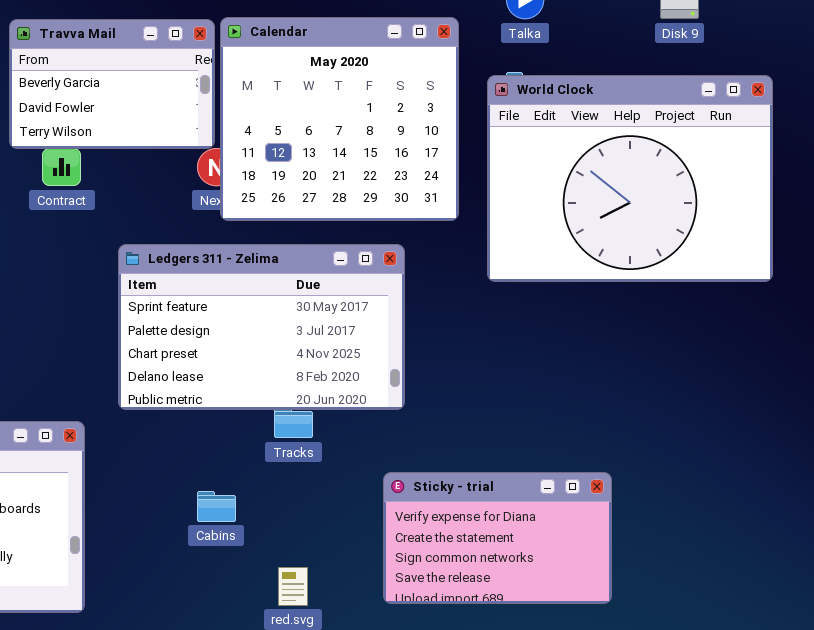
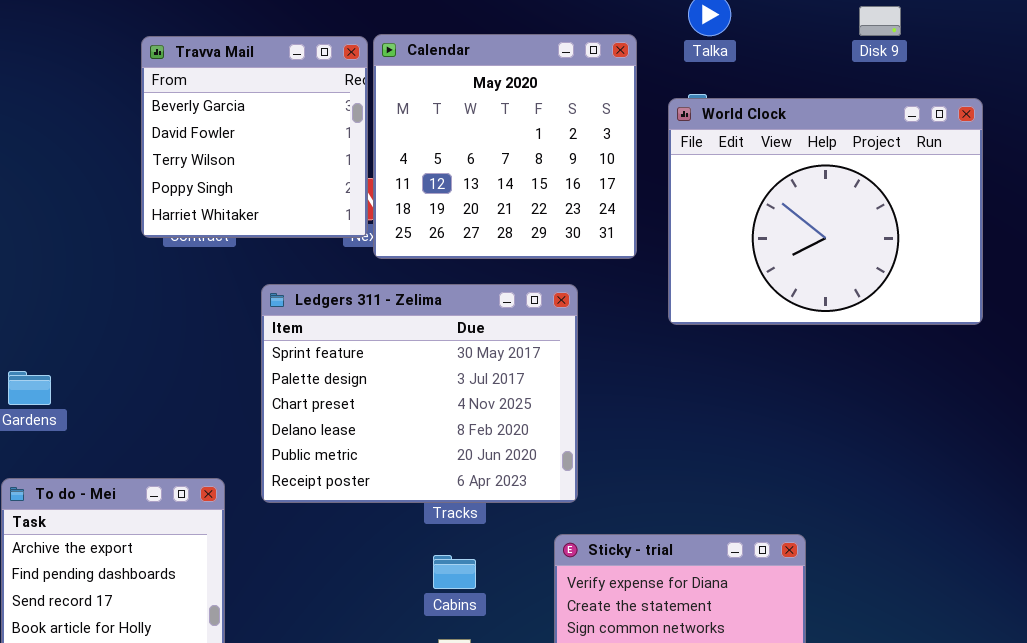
Travva Mail: [9,19,215,149] -> [141,36,368,238], resized
Ledgers 311 - Zelima: [118,244,405,410] -> [261,284,578,503], resized
Cabins: [197,491,236,522] -> [433,555,476,589], moved

